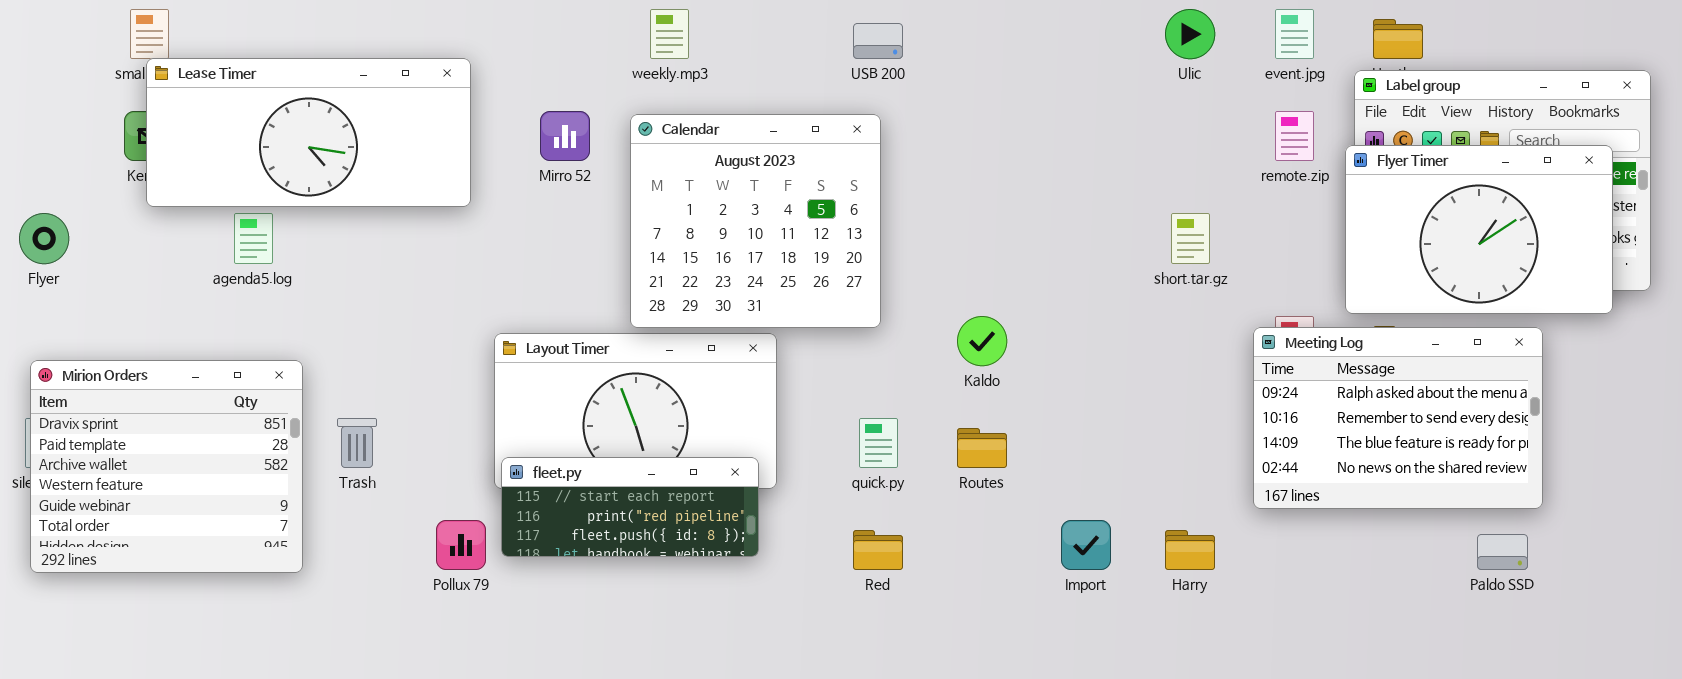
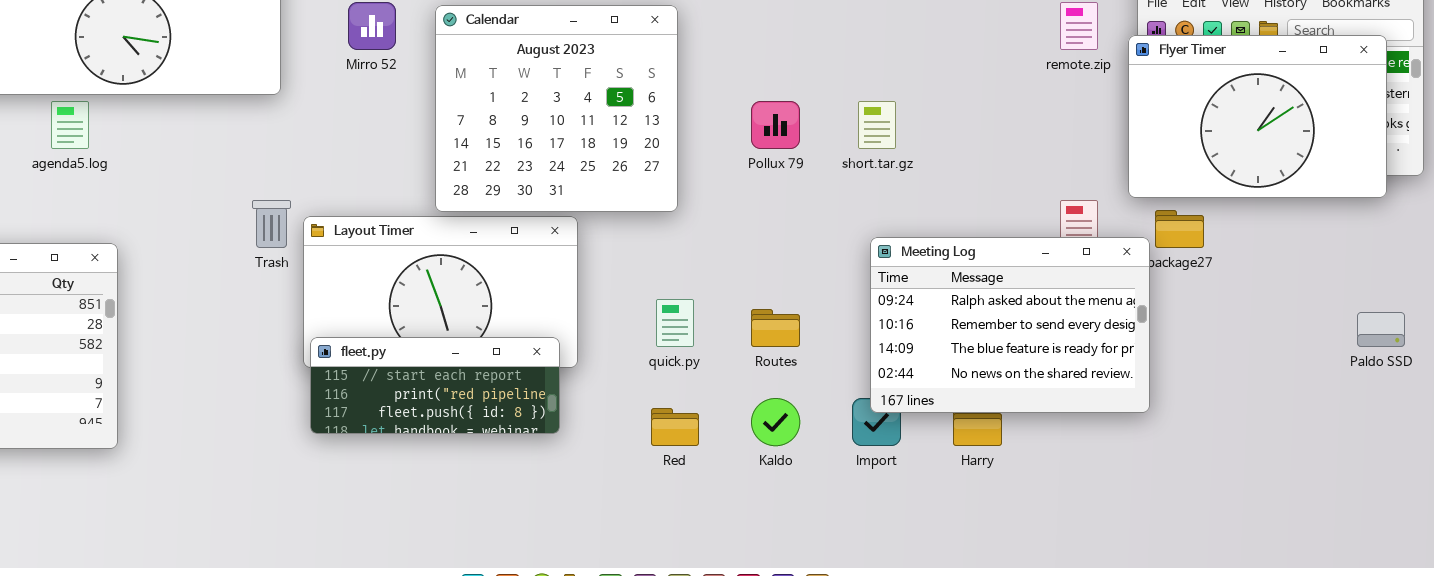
short.tar.gz: [1171,213,1210,264] -> [858,101,896,149], moved
Kaldo: [957,316,1007,366] -> [751,398,800,446], moved
Meeting Log: [1253,327,1543,509] -> [870,237,1150,413], moved
Trash: [337,418,377,468] -> [252,200,291,248], moved
Pollux 79: [436,520,486,570] -> [751,101,800,149], moved
Paldo SSD: [1477,534,1528,570] -> [1357,312,1405,347], moved

